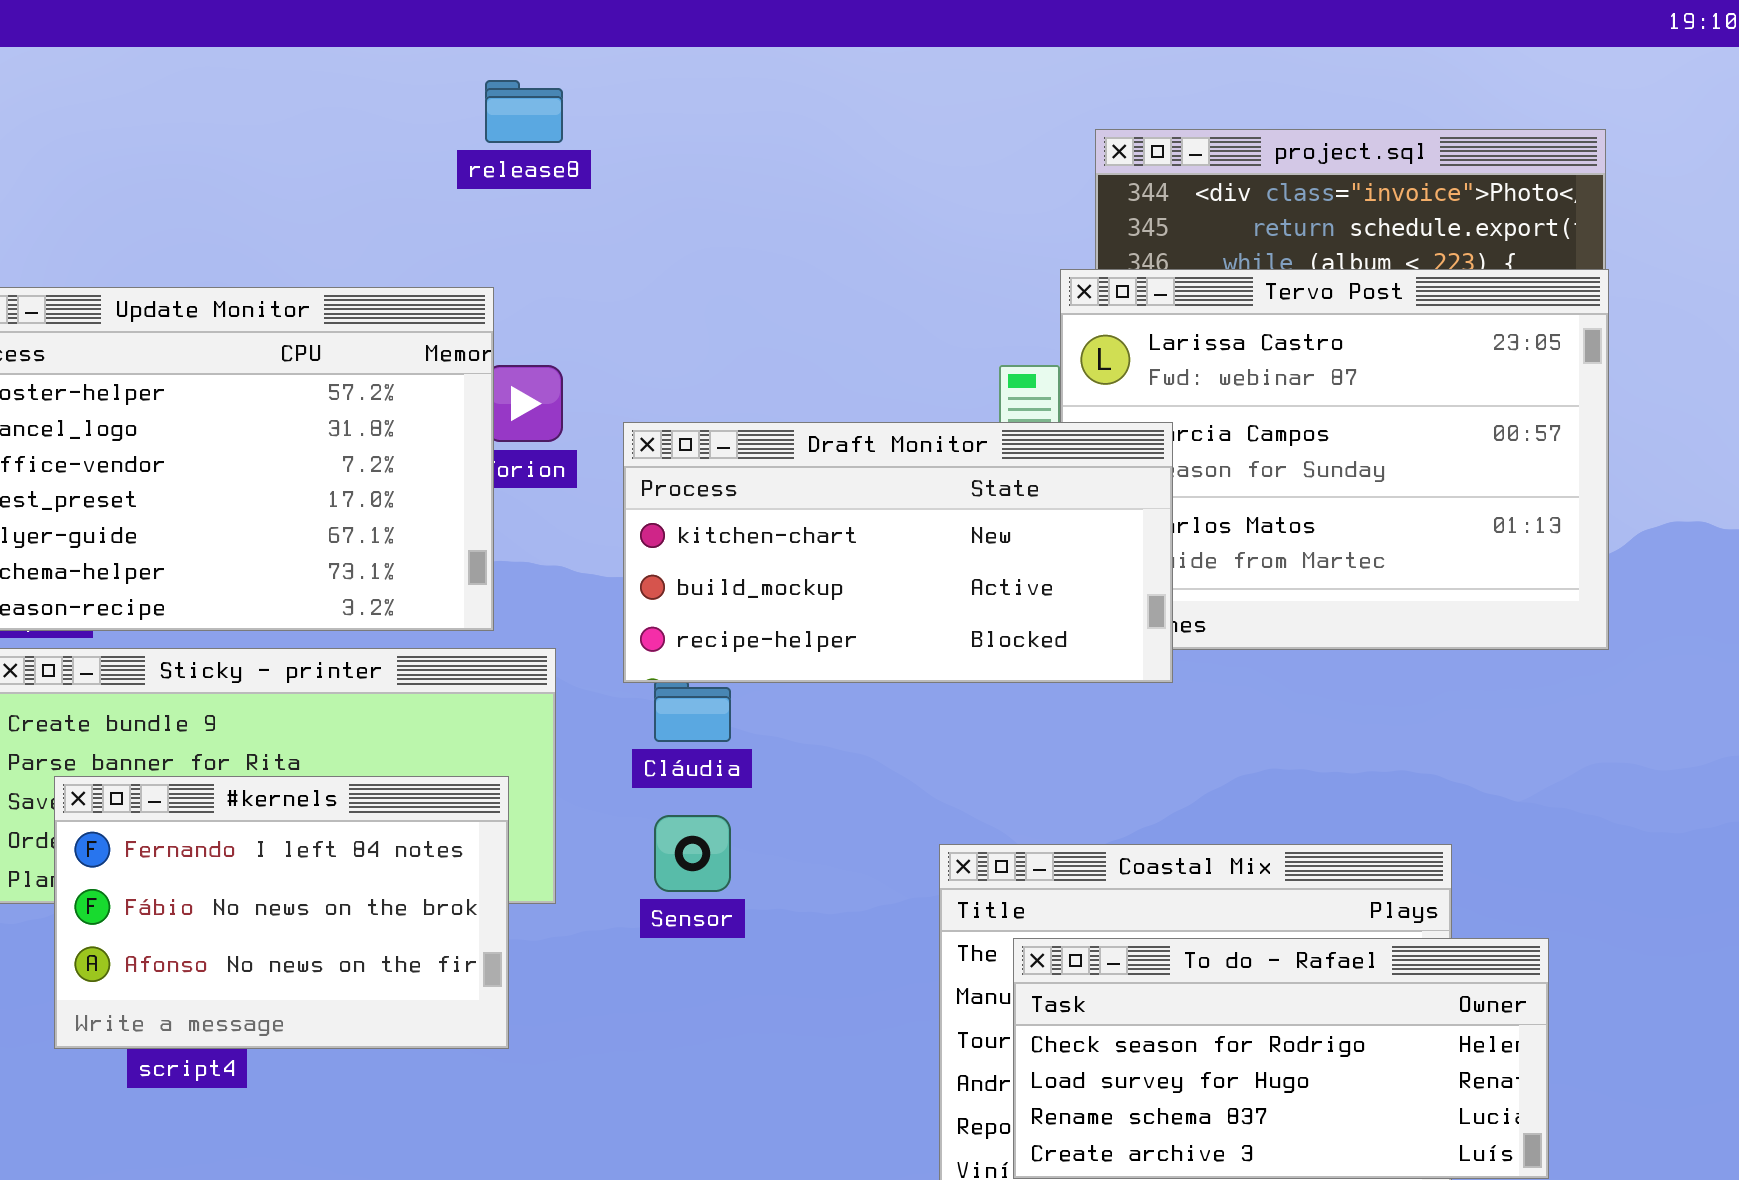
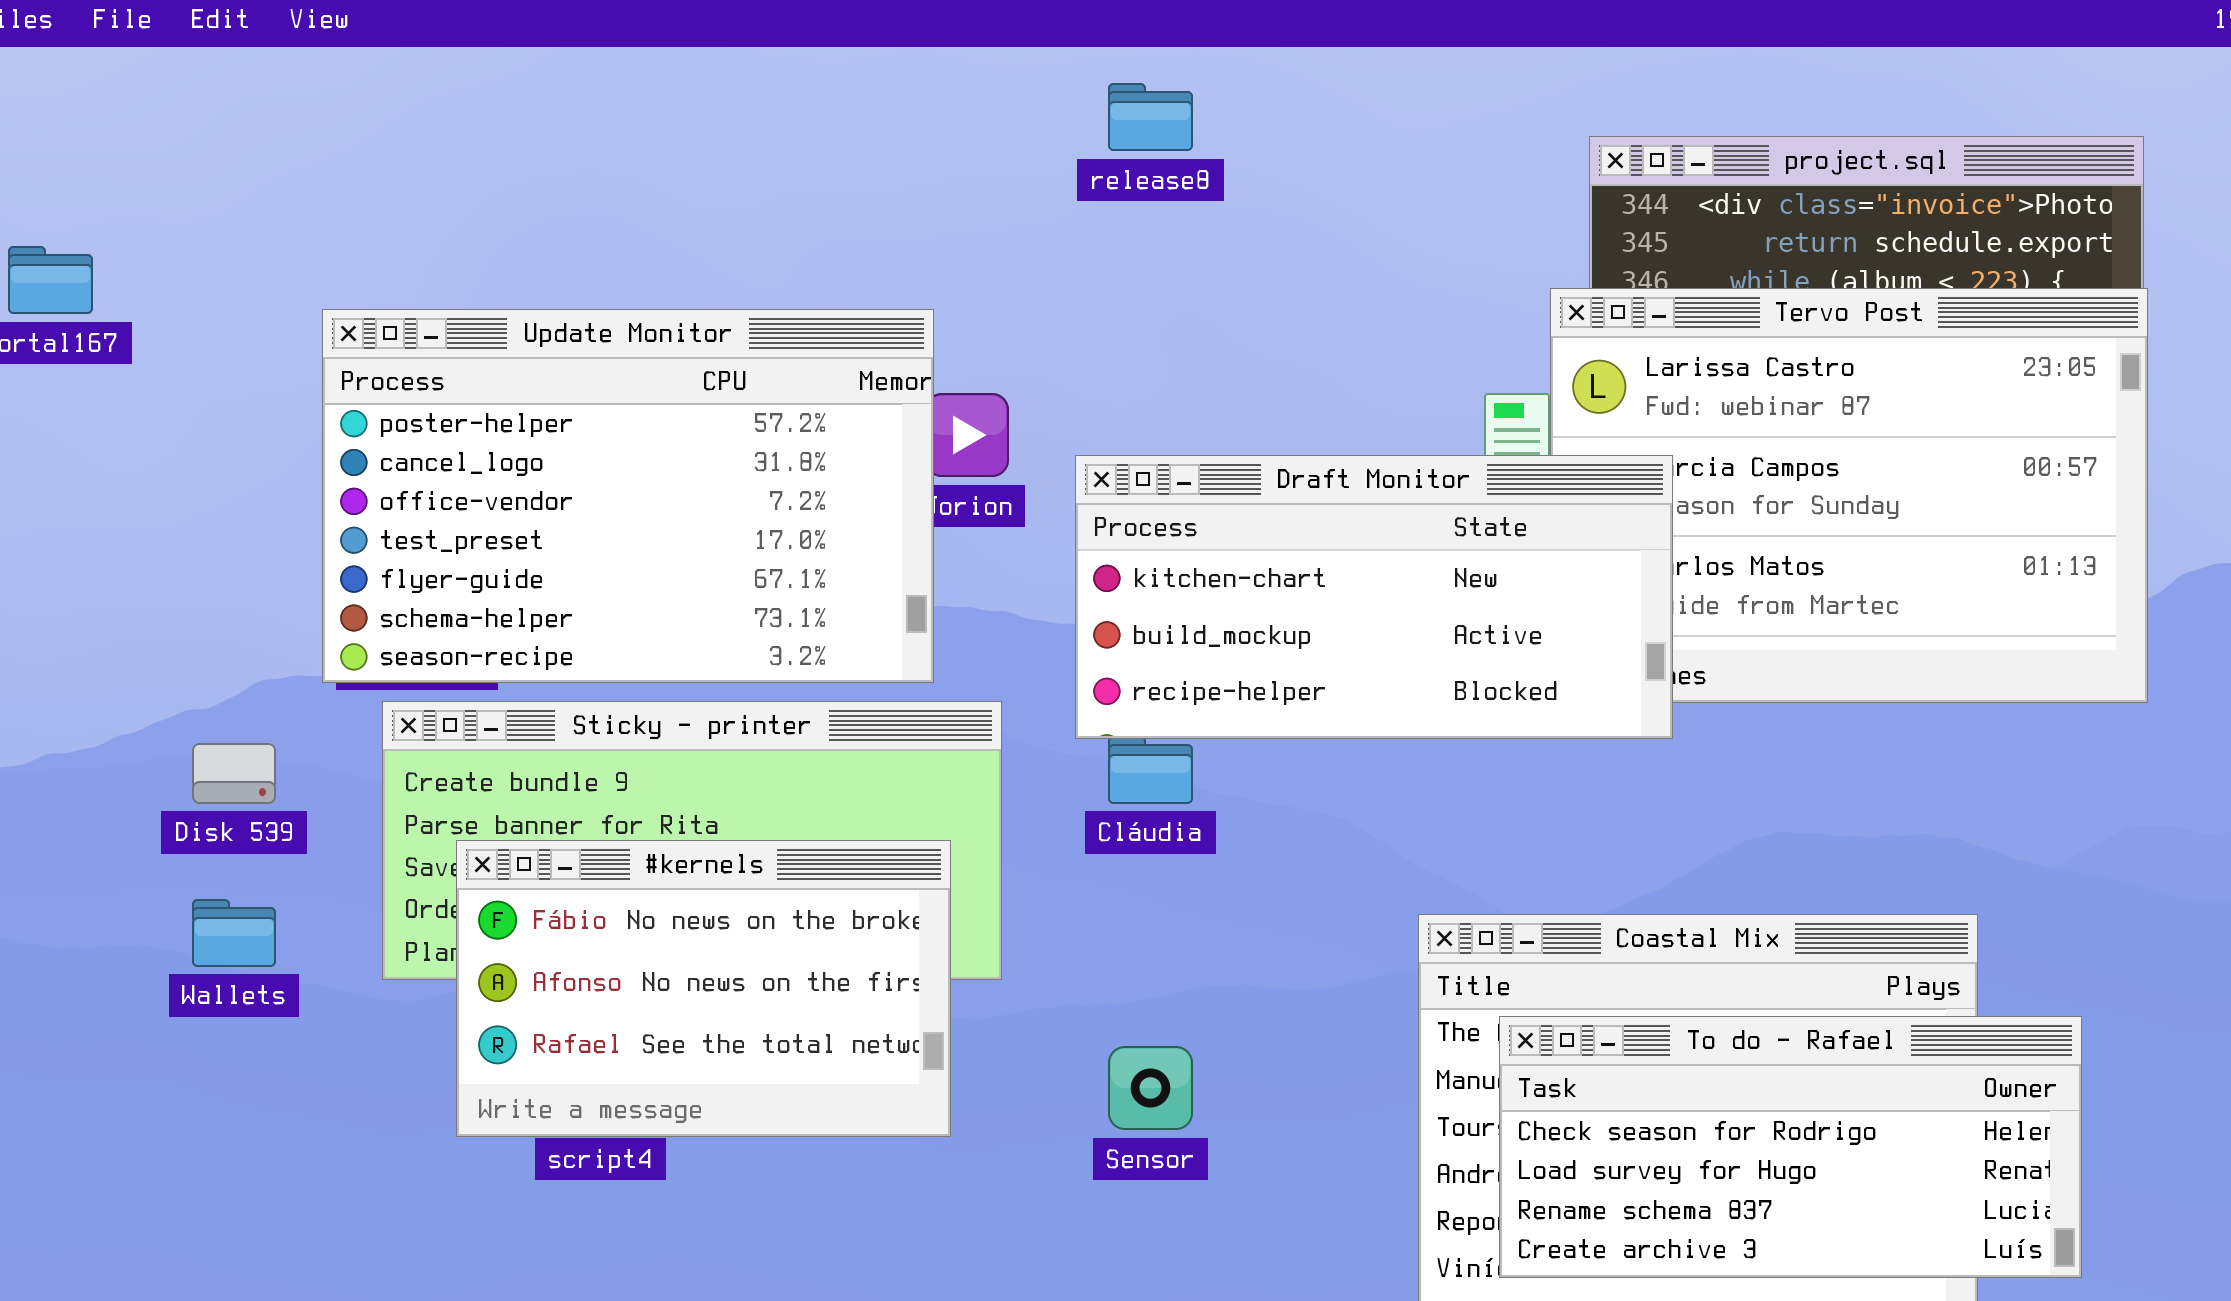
release8: [485,80,563,143] -> [1108,83,1193,151], moved
#kernels: [54,776,509,1049] -> [456,840,951,1137], scrolled down 1 row
Sensor: [654,815,731,892] -> [1108,1046,1193,1130], moved

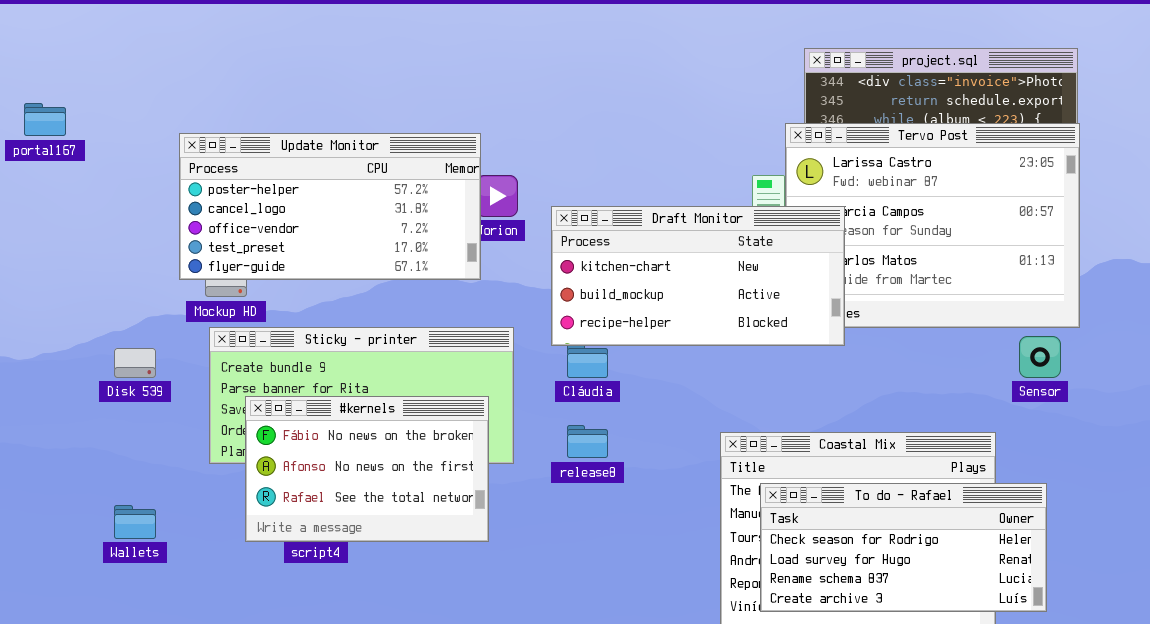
release8: [1108,83,1193,151] -> [567,425,608,458], moved
Update Monitor: [322,309,934,683] -> [179,133,481,280], resized
Wallets: [192,899,276,967] -> [114,505,156,539], moved
Sensor: [1108,1046,1193,1130] -> [1019,336,1061,378], moved

